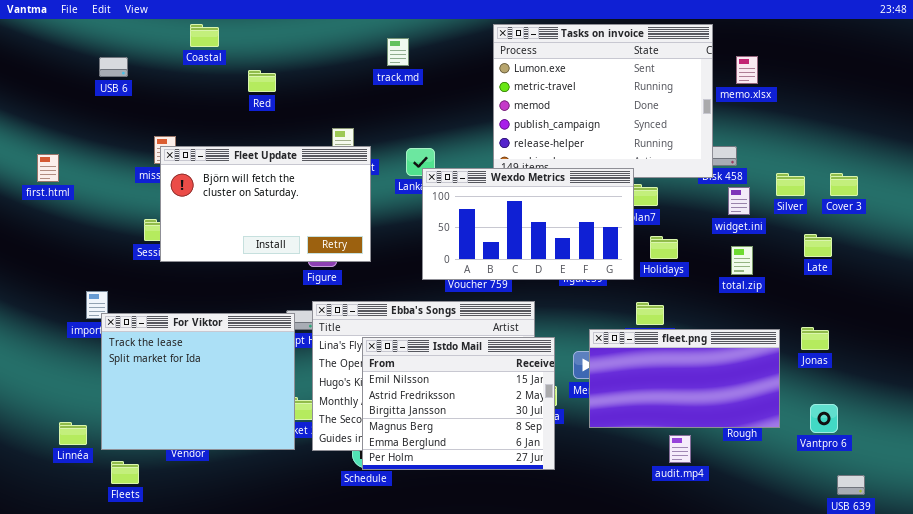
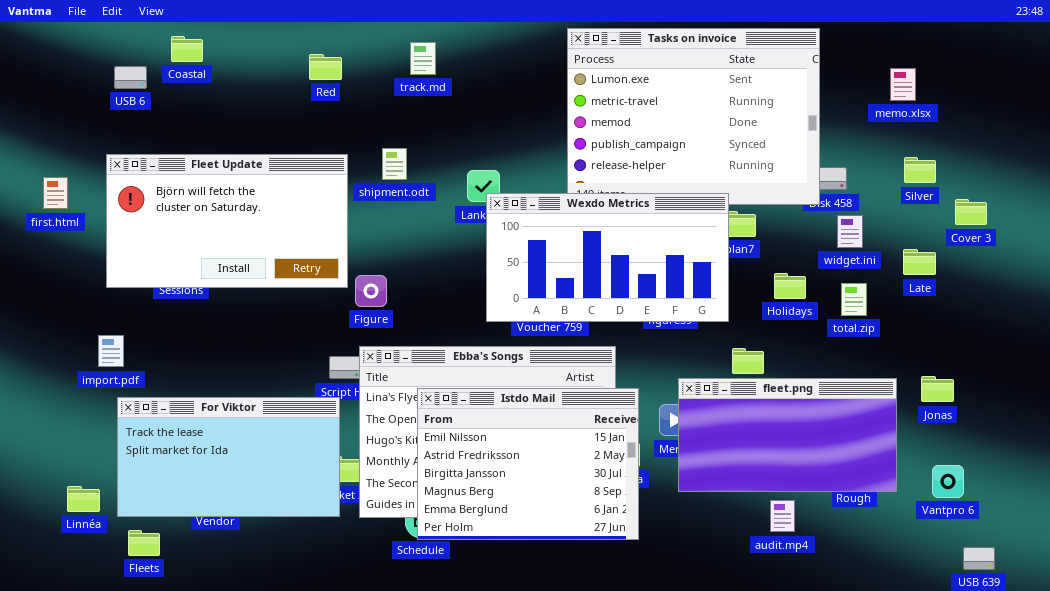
Coastal: [190,24,219,47] -> [171,36,203,62], moved
track.md: [387,38,409,66] -> [410,42,436,75], moved
memo.xlsx: [736,56,758,84] -> [890,68,916,101], moved
Red: [248,70,276,92] -> [309,54,342,80], moved
Fleet Update: [160,146,371,262] -> [106,154,348,288], moved
Silver: [776,173,805,196] -> [904,157,936,183], moved
Late: [804,234,832,257] -> [903,249,936,275], moved
Holidays: [650,236,678,259] -> [774,273,806,299], moved
For Viktor: [101,313,295,450] -> [117,397,340,517], resized

